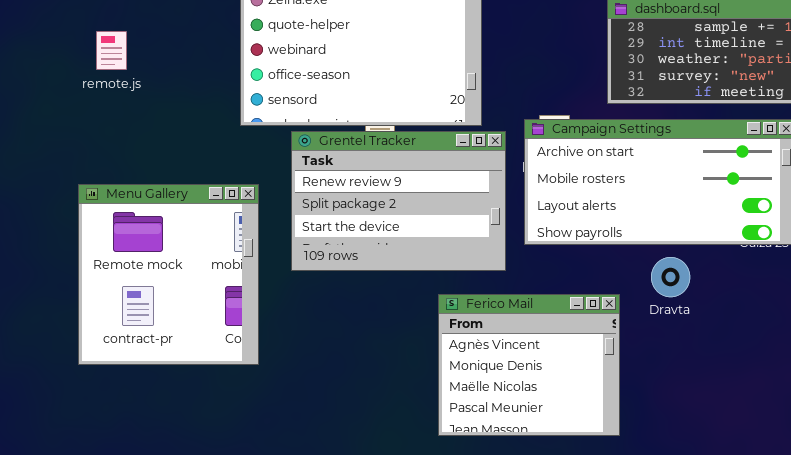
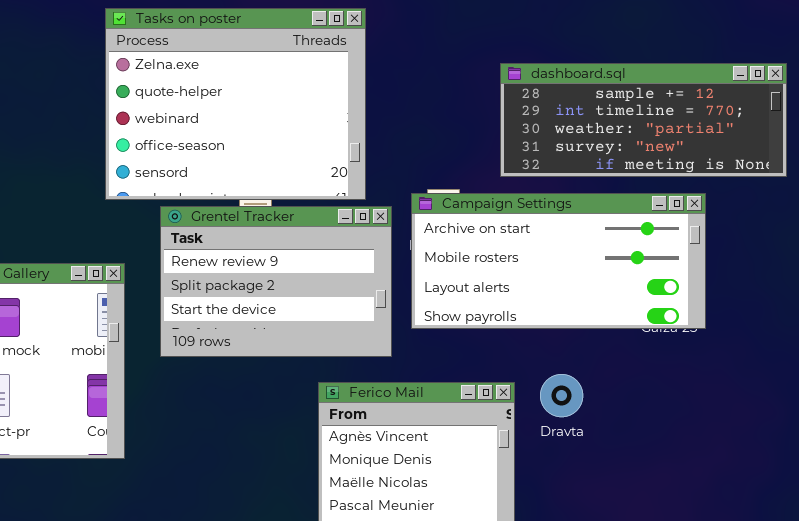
Dravta: [651,257,690,297] -> [540,374,583,417], moved

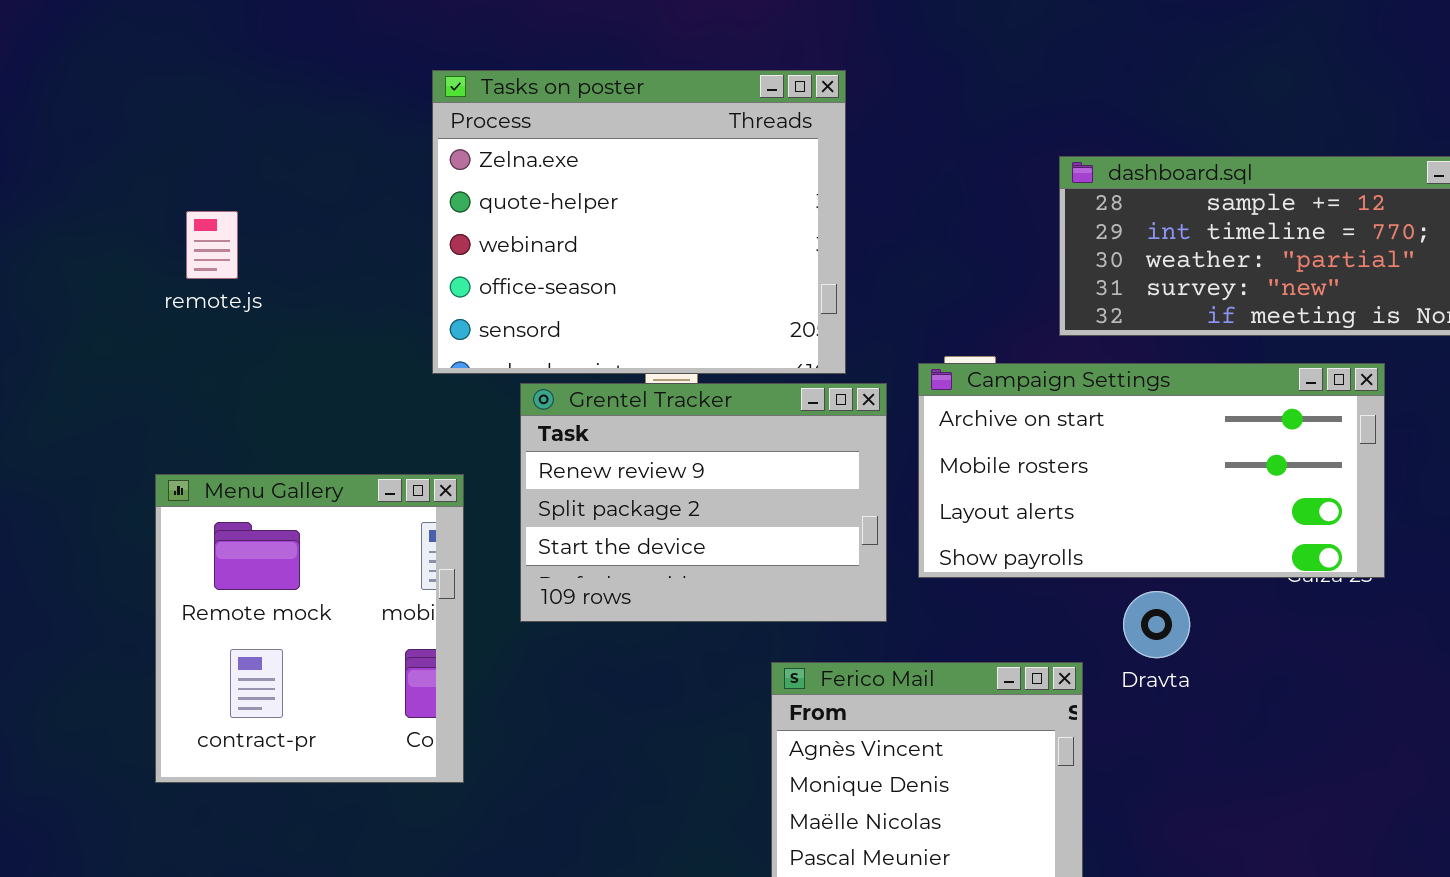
Dravta: [540,374,583,417] -> [1123,591,1190,658], moved

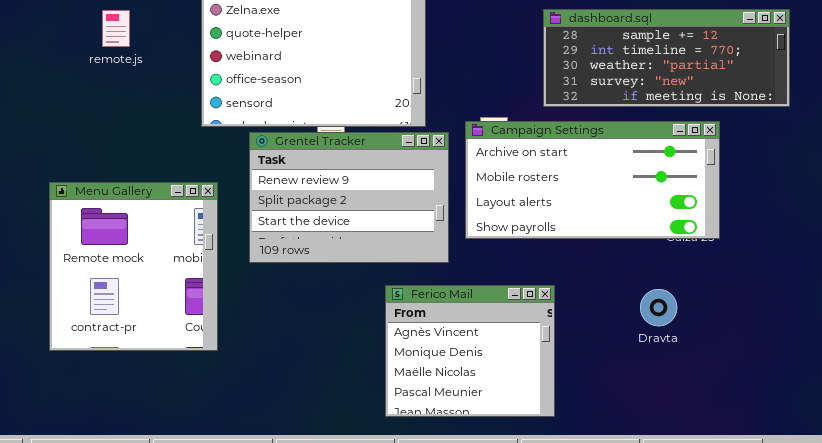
remote.js: [186,211,238,279] -> [102,10,130,47], moved
Dravta: [1123,591,1190,658] -> [640,289,677,326], moved

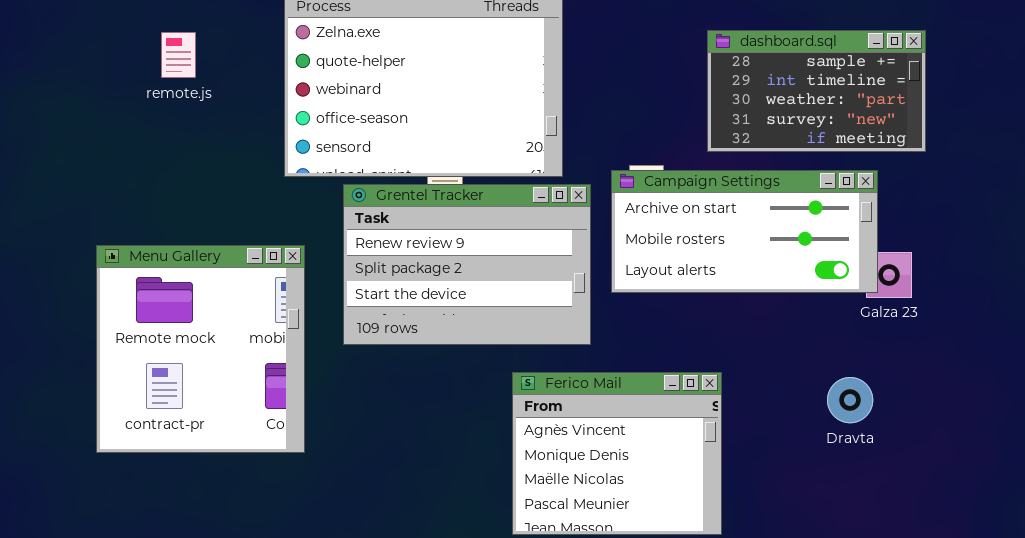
dashboard.sql: [543,9,790,107] -> [707,30,926,152], resized
Campaign Settings: [465,121,720,239] -> [611,170,878,293], resized

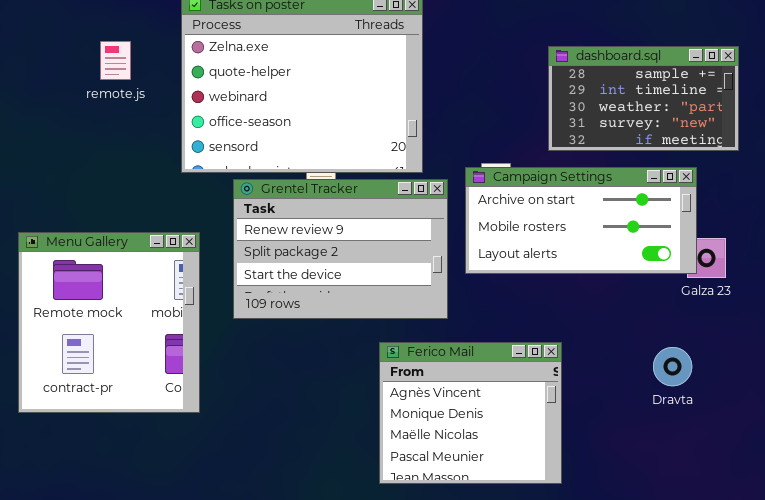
remote.js: [161,32,196,78] -> [100,41,131,80], moved

